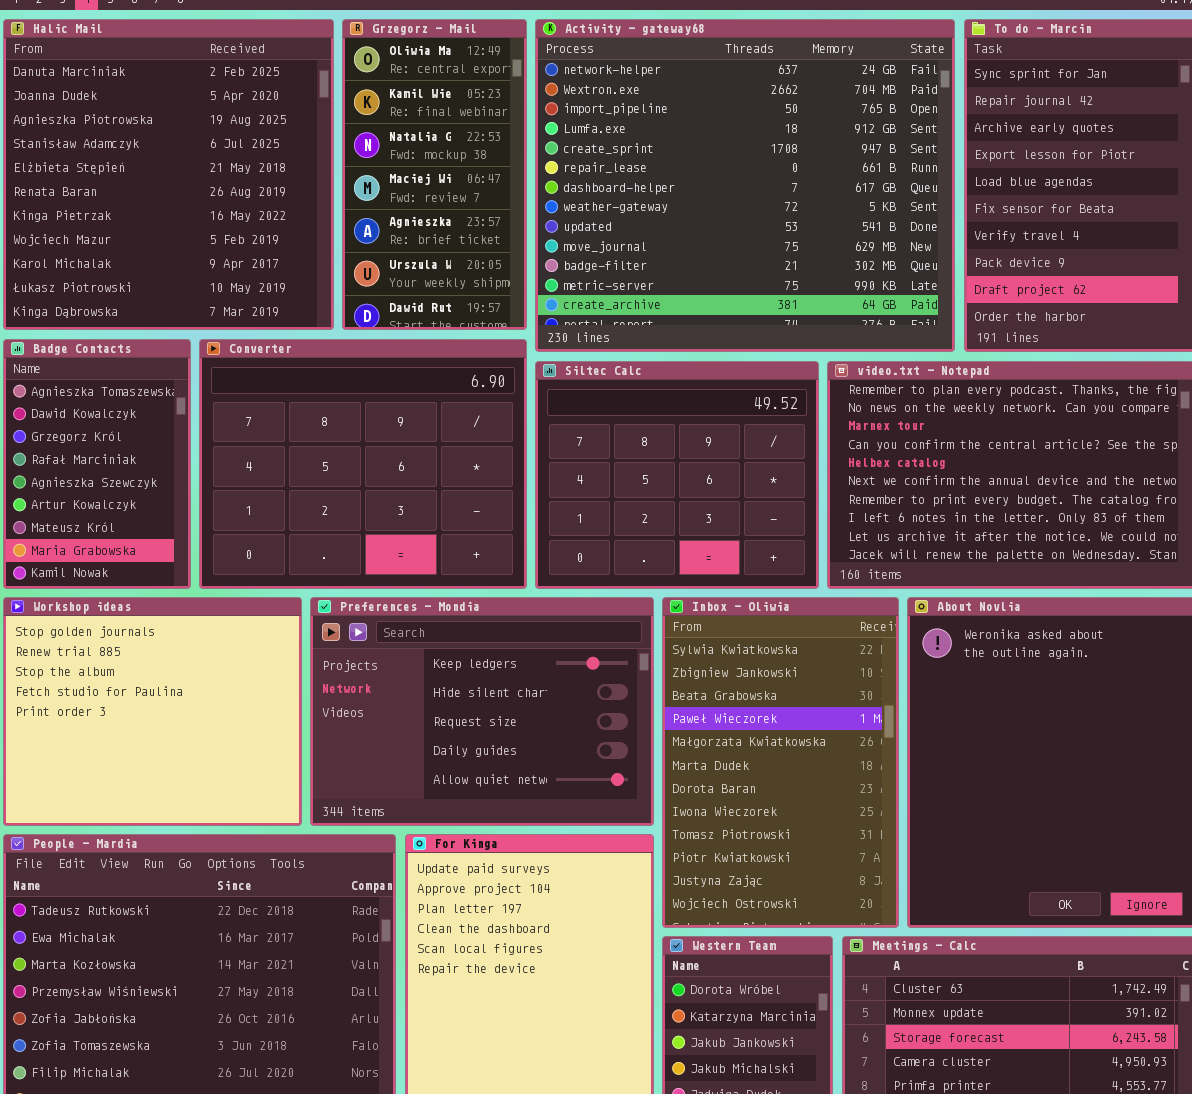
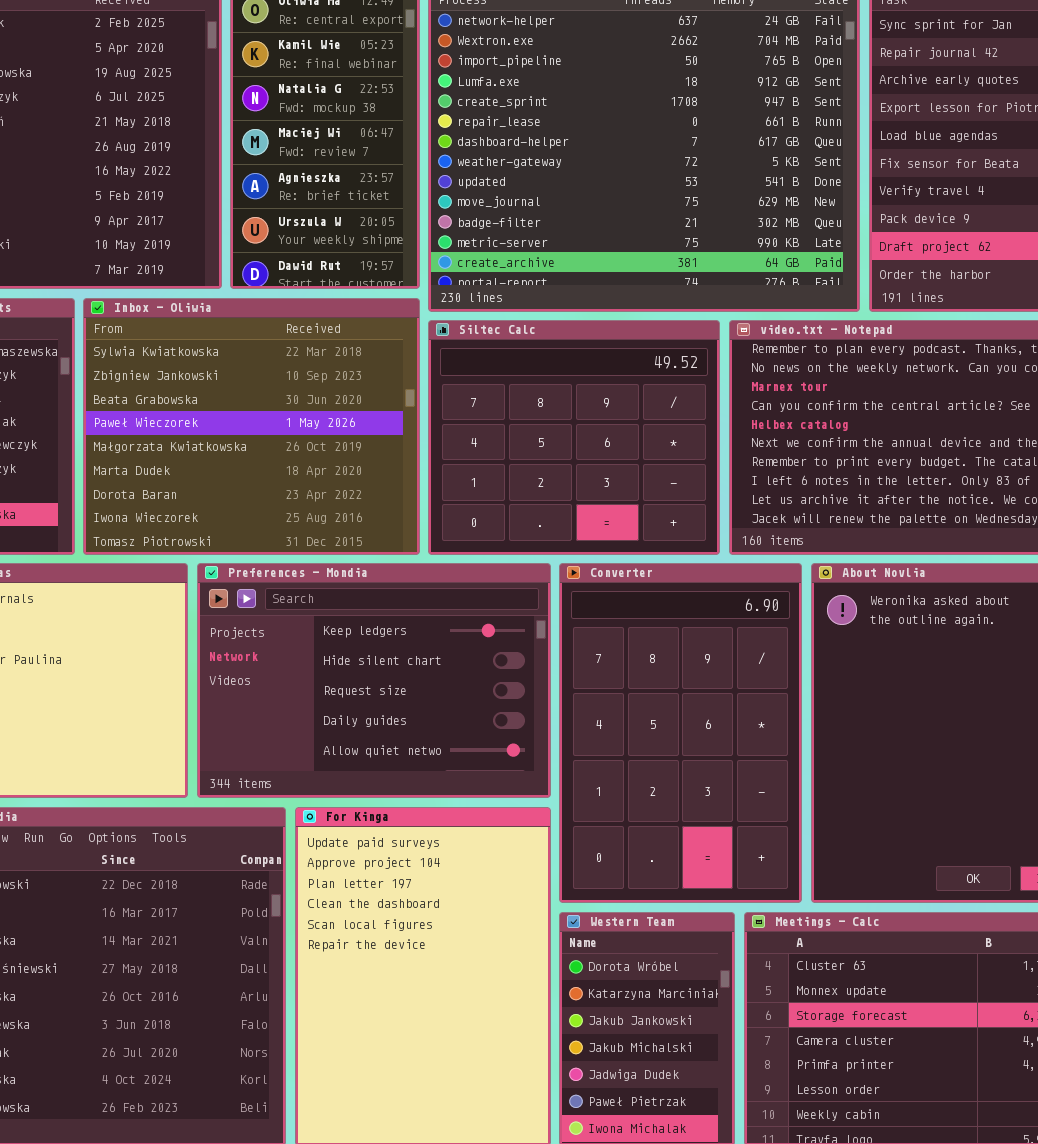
Converter: [199,339,527,589] -> [559,563,802,903], moved, resized
Inbox - Oliwia: [662,597,899,928] -> [83,298,420,555], moved, resized

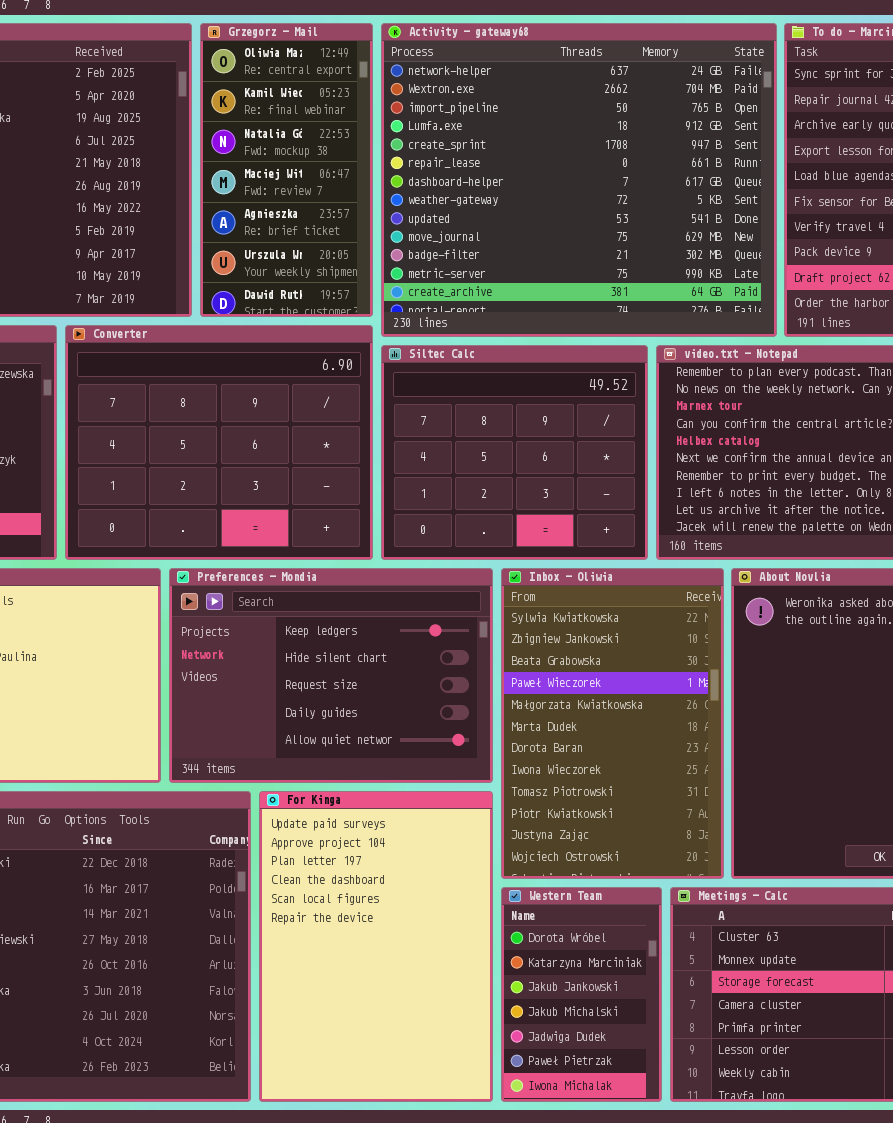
Inbox - Oliwia: [83,298,420,555] -> [501,568,724,879], moved, resized
Converter: [559,563,802,903] -> [65,325,373,560], moved, resized

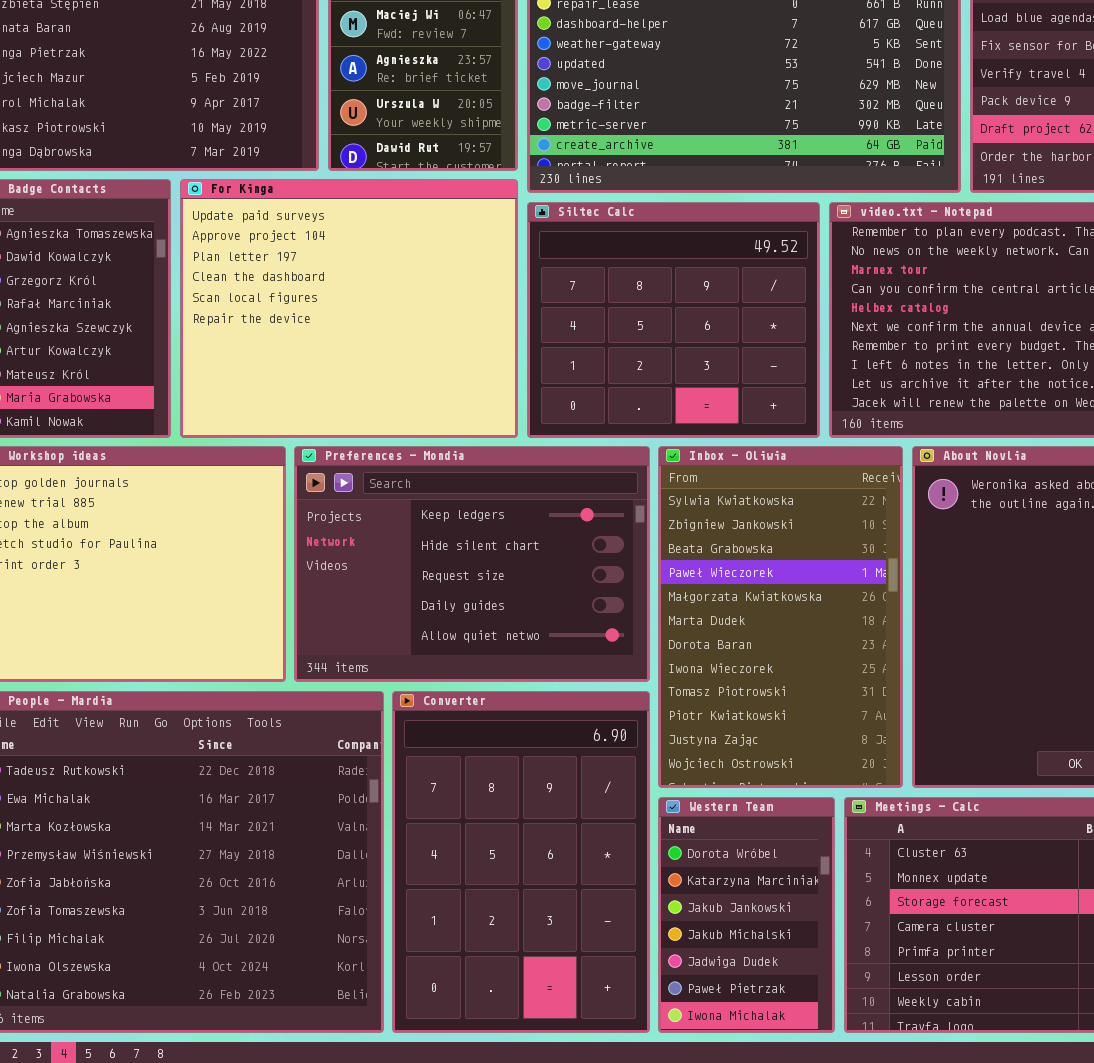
Converter: [65,325,373,560] -> [392,691,650,1033], moved, resized
For Kinga: [259,791,493,1102] -> [180,179,518,438], moved, resized

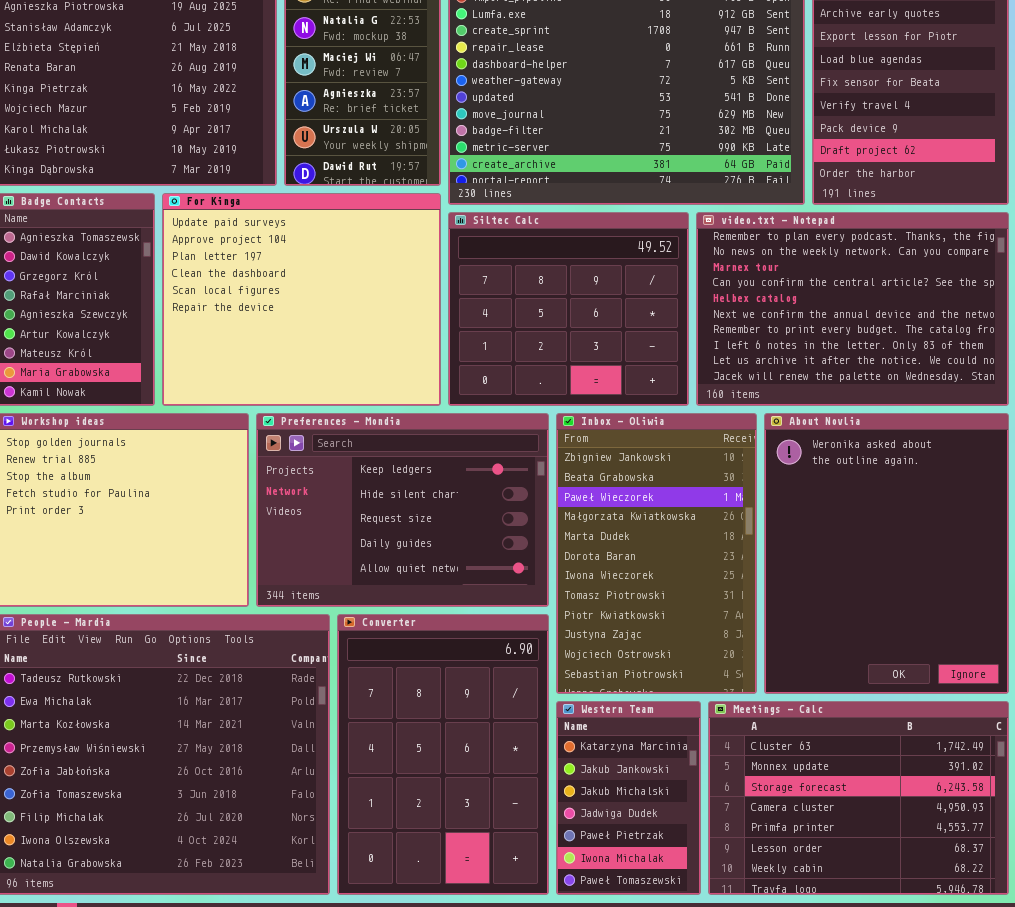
Inbox - Oliwia: [658,446,903,788] -> [556,413,757,694], scrolled down 1 row
Western Team: [658,797,835,1033] -> [556,701,701,895], scrolled down 1 row

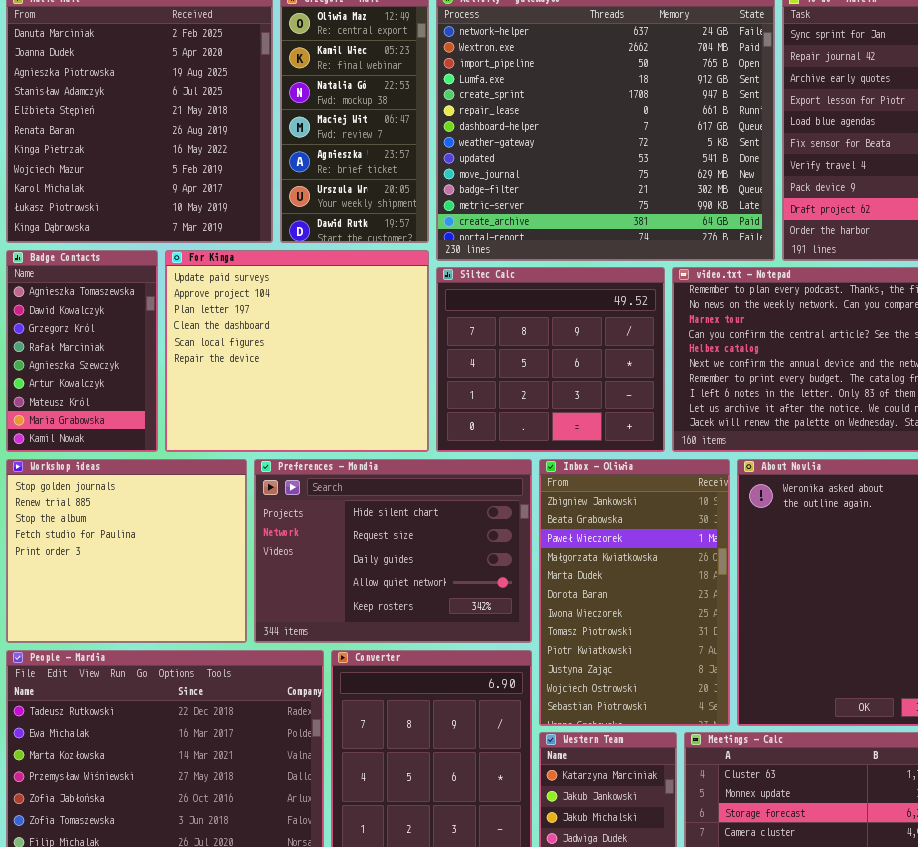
Preferences - Mondia: [256,413,549,607] -> [254,459,532,643], scrolled down 1 row

